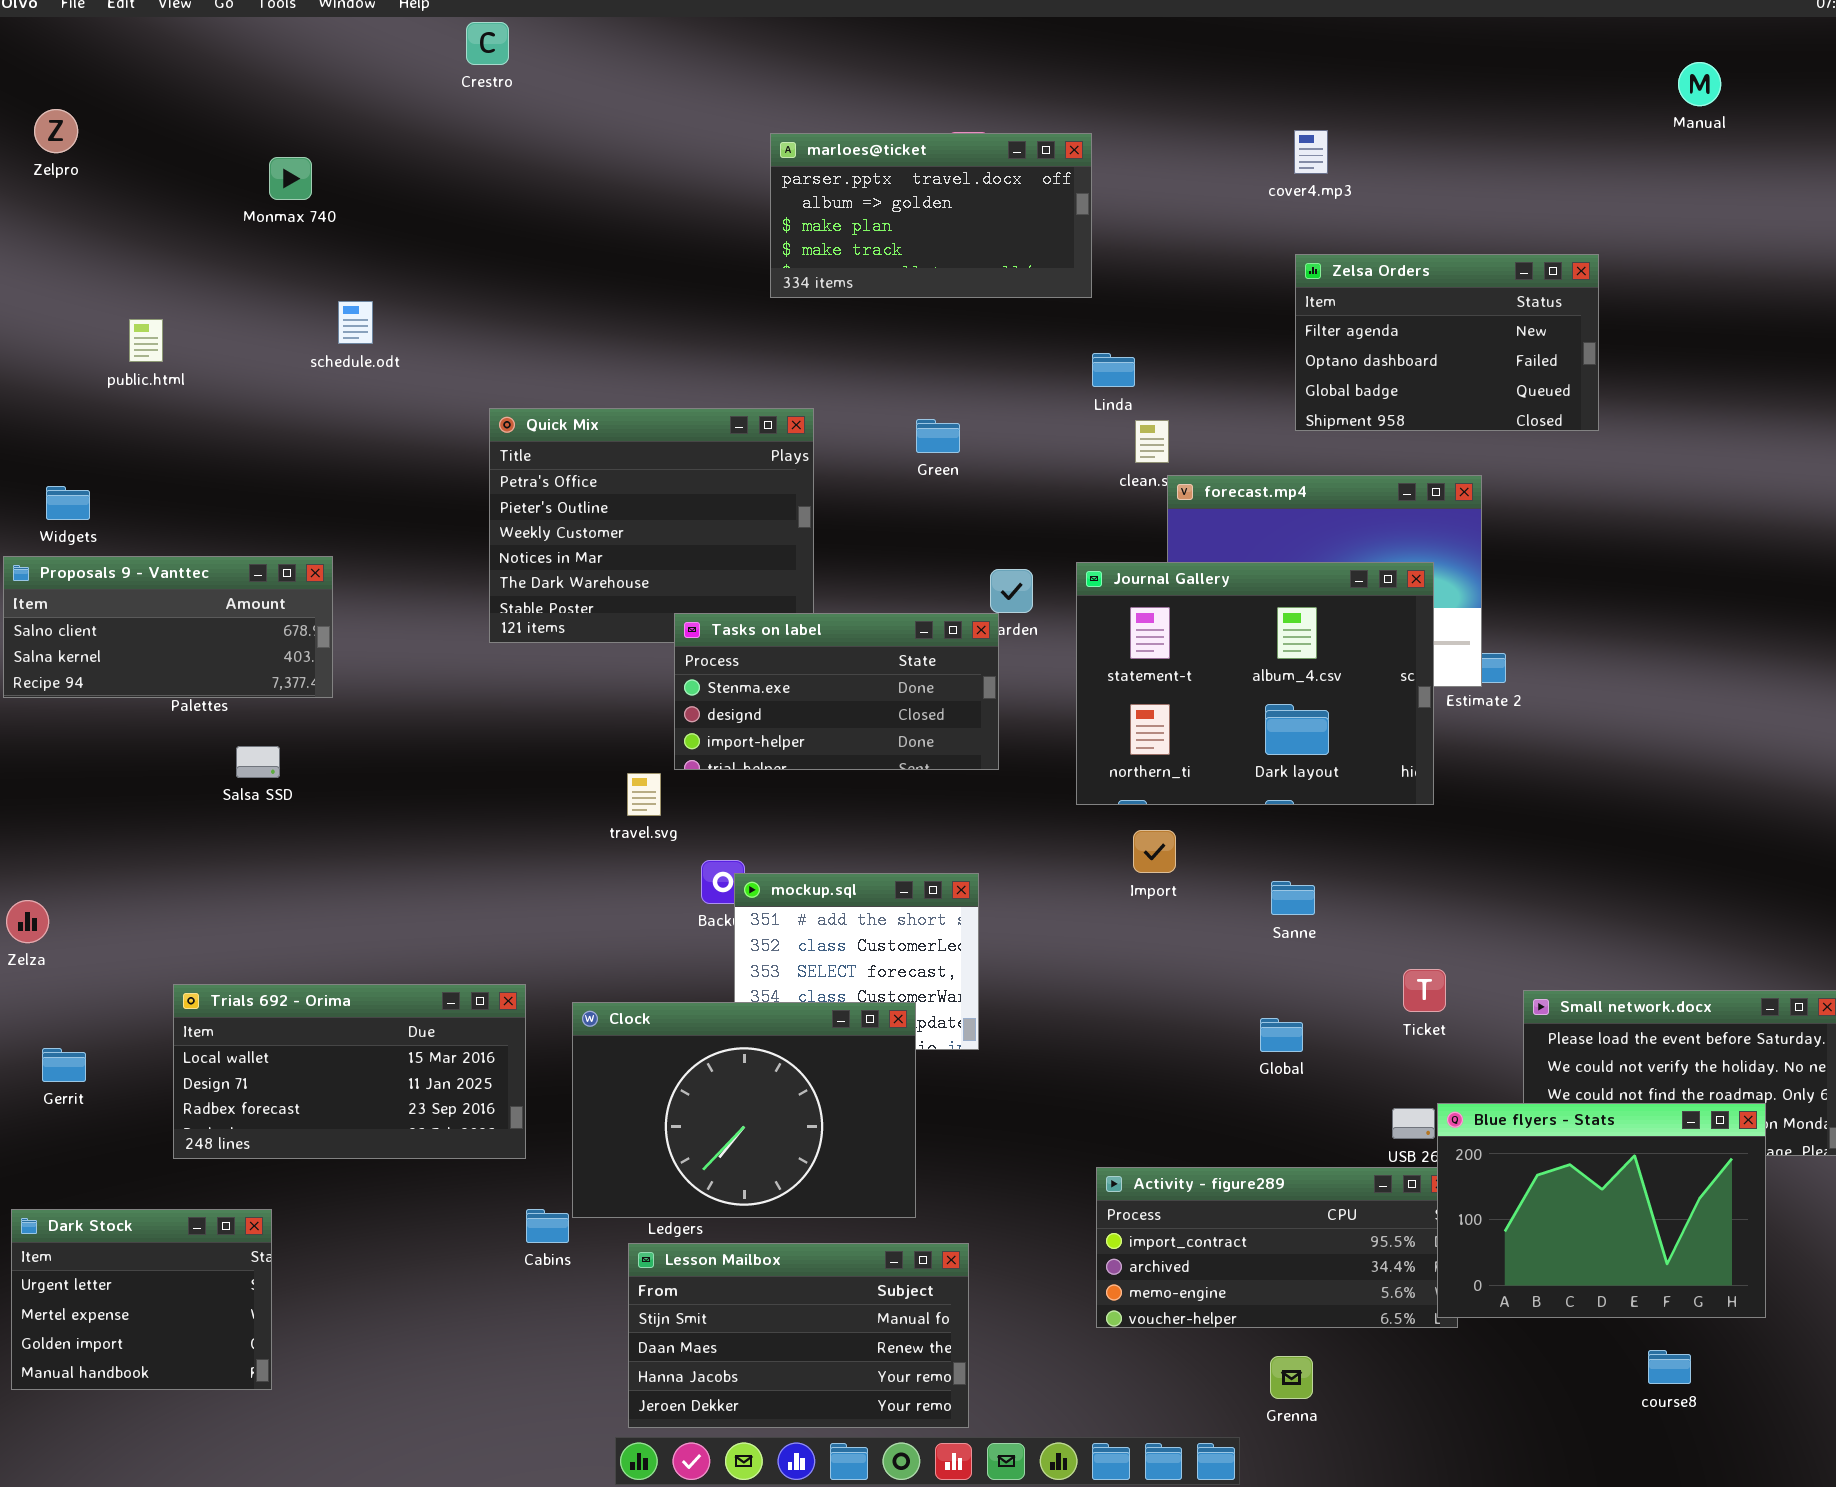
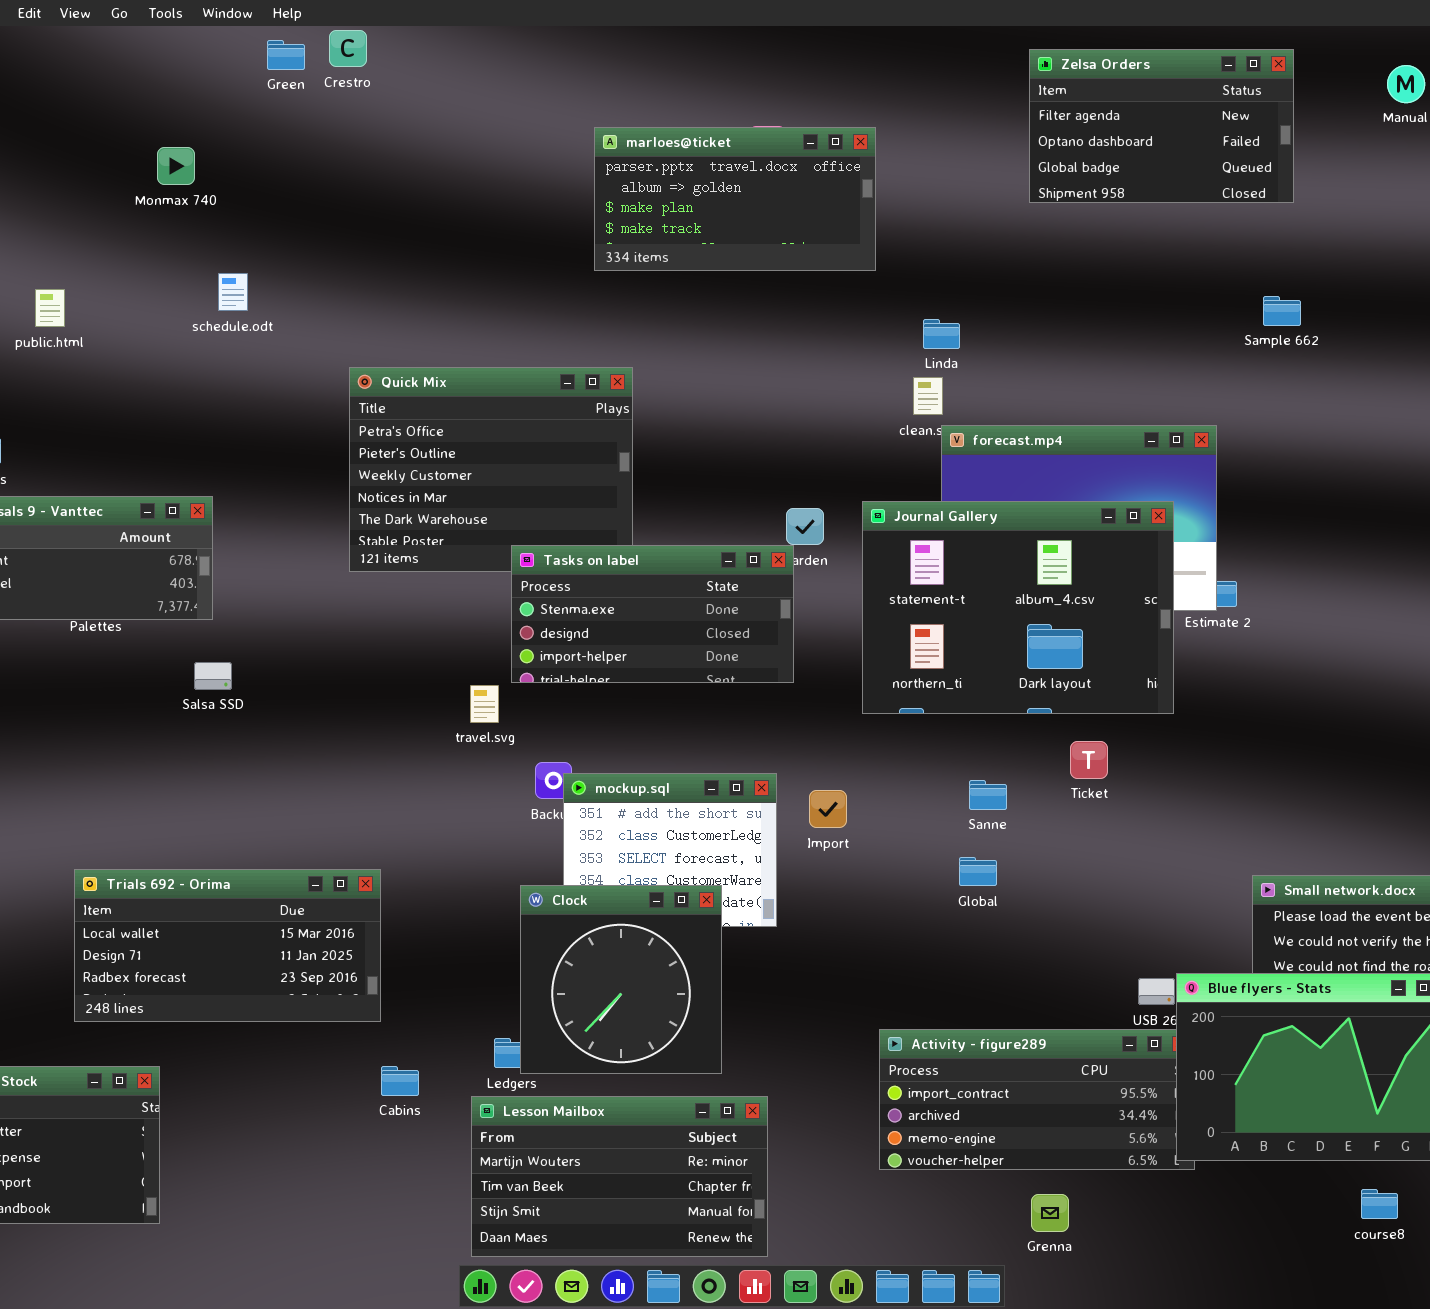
Zelsa Orders: [1295,254,1599,431] -> [1029,49,1294,203], moved
Linda: [1092,353,1135,387] -> [923,319,960,349], moved
Green: [916,419,960,453] -> [267,40,305,70], moved
Salsa SSD: [236,746,280,778] -> [194,662,232,690], moved
Import: [1133,830,1176,873] -> [809,790,847,828], moved
Sanne: [1271,881,1315,915] -> [969,780,1007,810], moved
Ticket: [1403,969,1446,1012] -> [1070,741,1108,779], moved
Clock: [572,1002,916,1218] -> [520,885,722,1074], resized
Global: [1260,1018,1303,1052] -> [959,857,997,886], moved
Lesson Mailbox: [628,1243,969,1428] -> [471,1096,768,1257], scrolled up 2 rows

